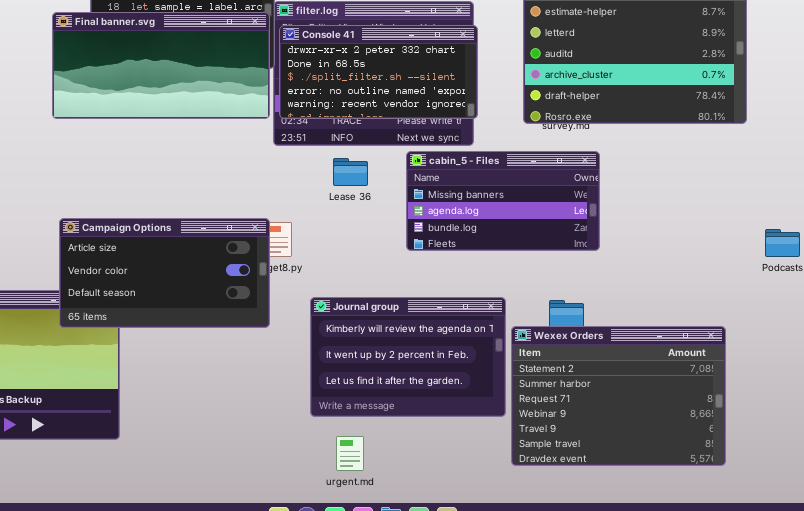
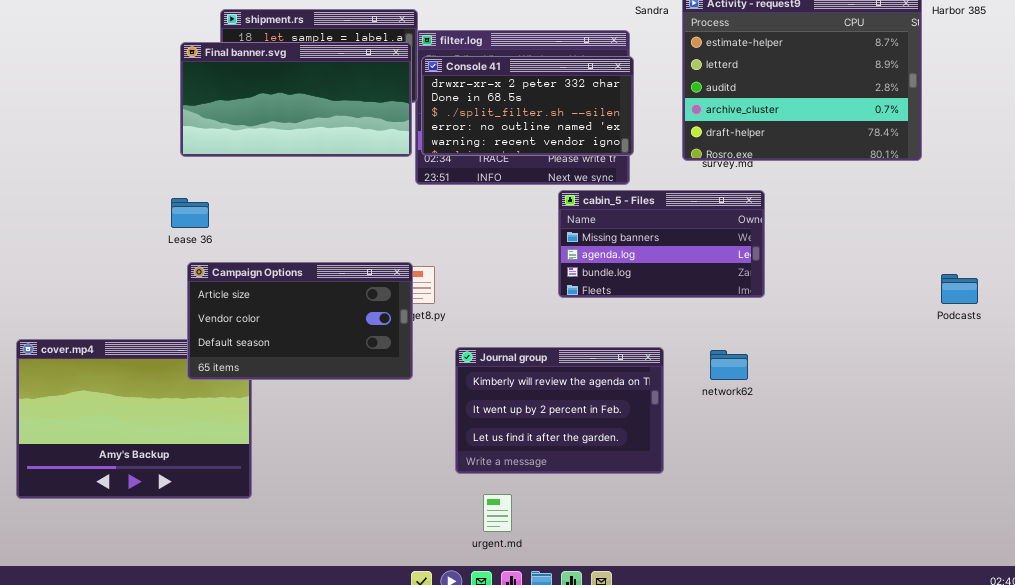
Lease 36: [333,158,368,186] -> [171,198,209,228], moved
Wexex Orders: [511,326,726,466] -> none, closed

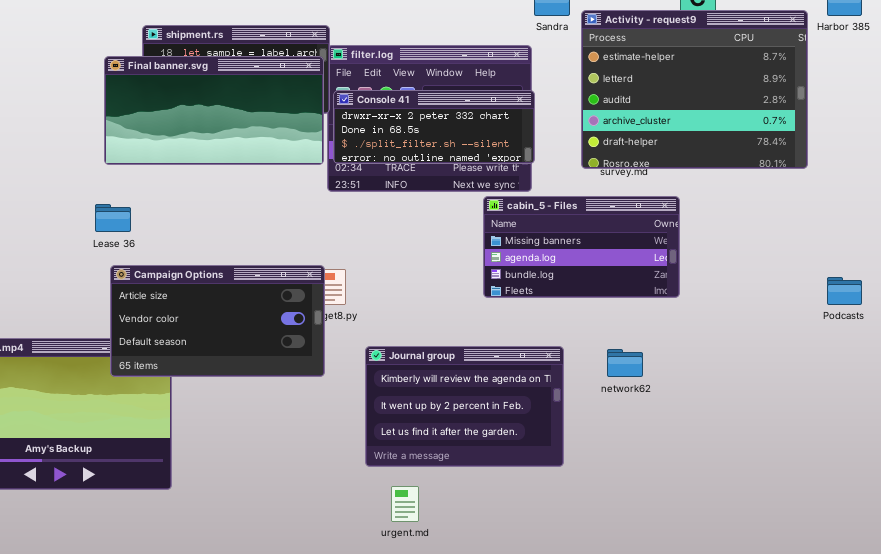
Console 41: [421,56,634,156] -> [333,90,535,164], resized
cabin_5 - Files: [558,190,765,298] -> [483,196,680,298], moved

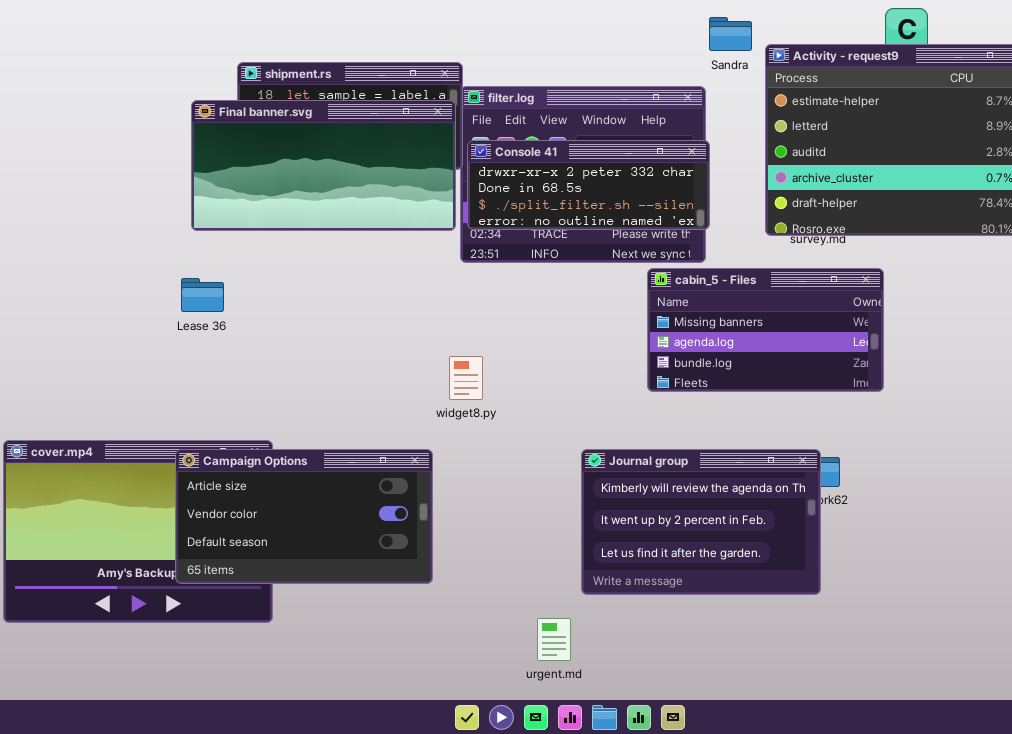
Campaign Options: [110,265,325,377] -> [175,449,433,584], moved
Journal group: [365,346,564,467] -> [581,449,821,595], moved

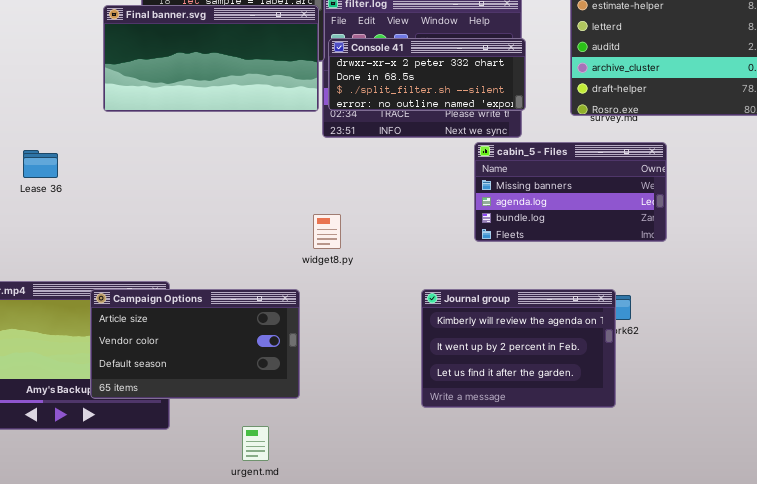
Lease 36: [181,278,224,312] -> [23,150,58,178], moved
urgent.md: [537,618,571,661] -> [242,426,269,461], moved

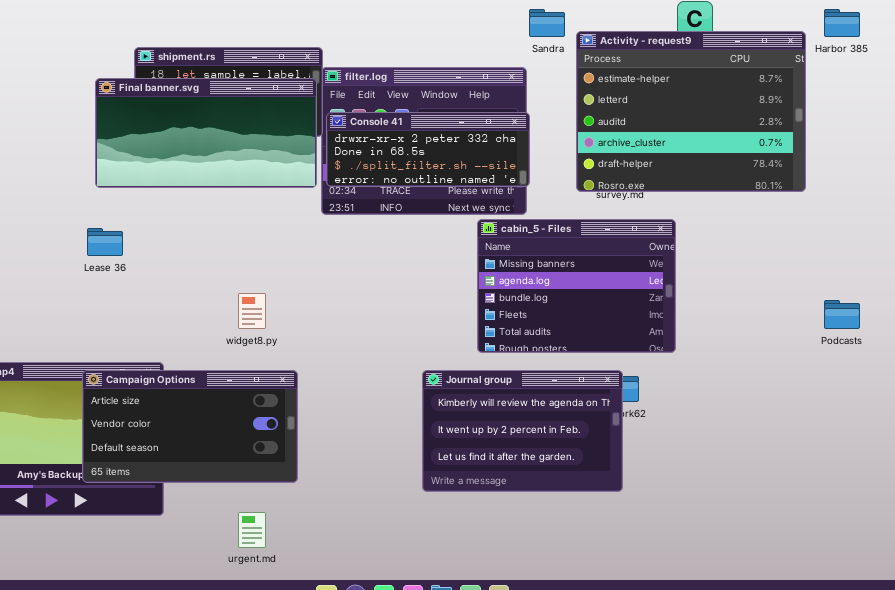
cabin_5 - Files: [474,142,667,242] -> [477,219,676,353], resized
Lease 36: [23,150,58,178] -> [87,228,123,256], moved
widget8.py: [313,214,341,249] -> [238,293,266,329], moved

